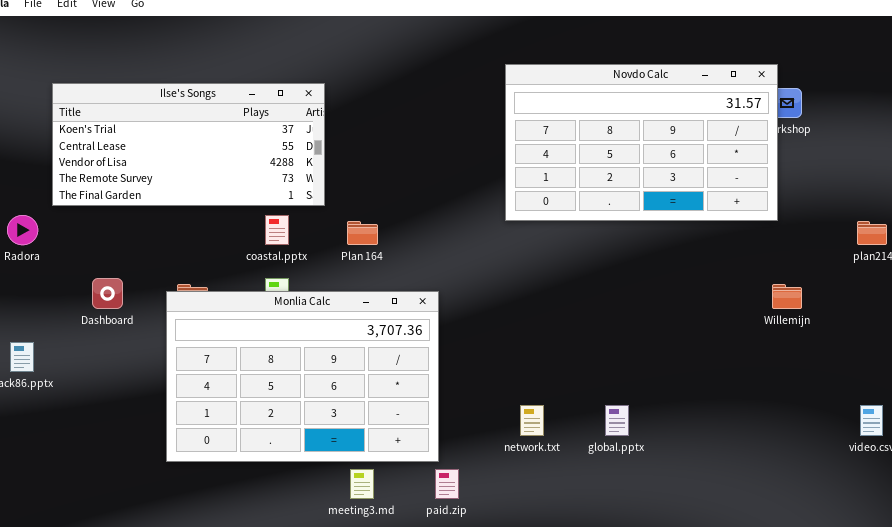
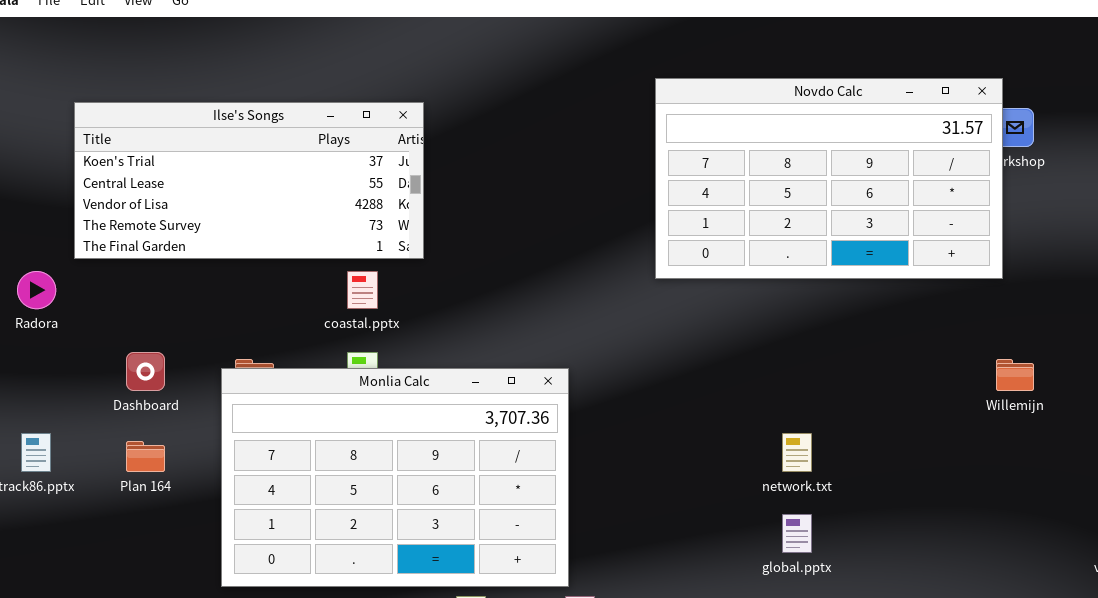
Plan 164: [347,221,378,245] -> [126,441,165,472], moved
network.txt: [520,405,544,436] -> [782,433,812,472], moved

